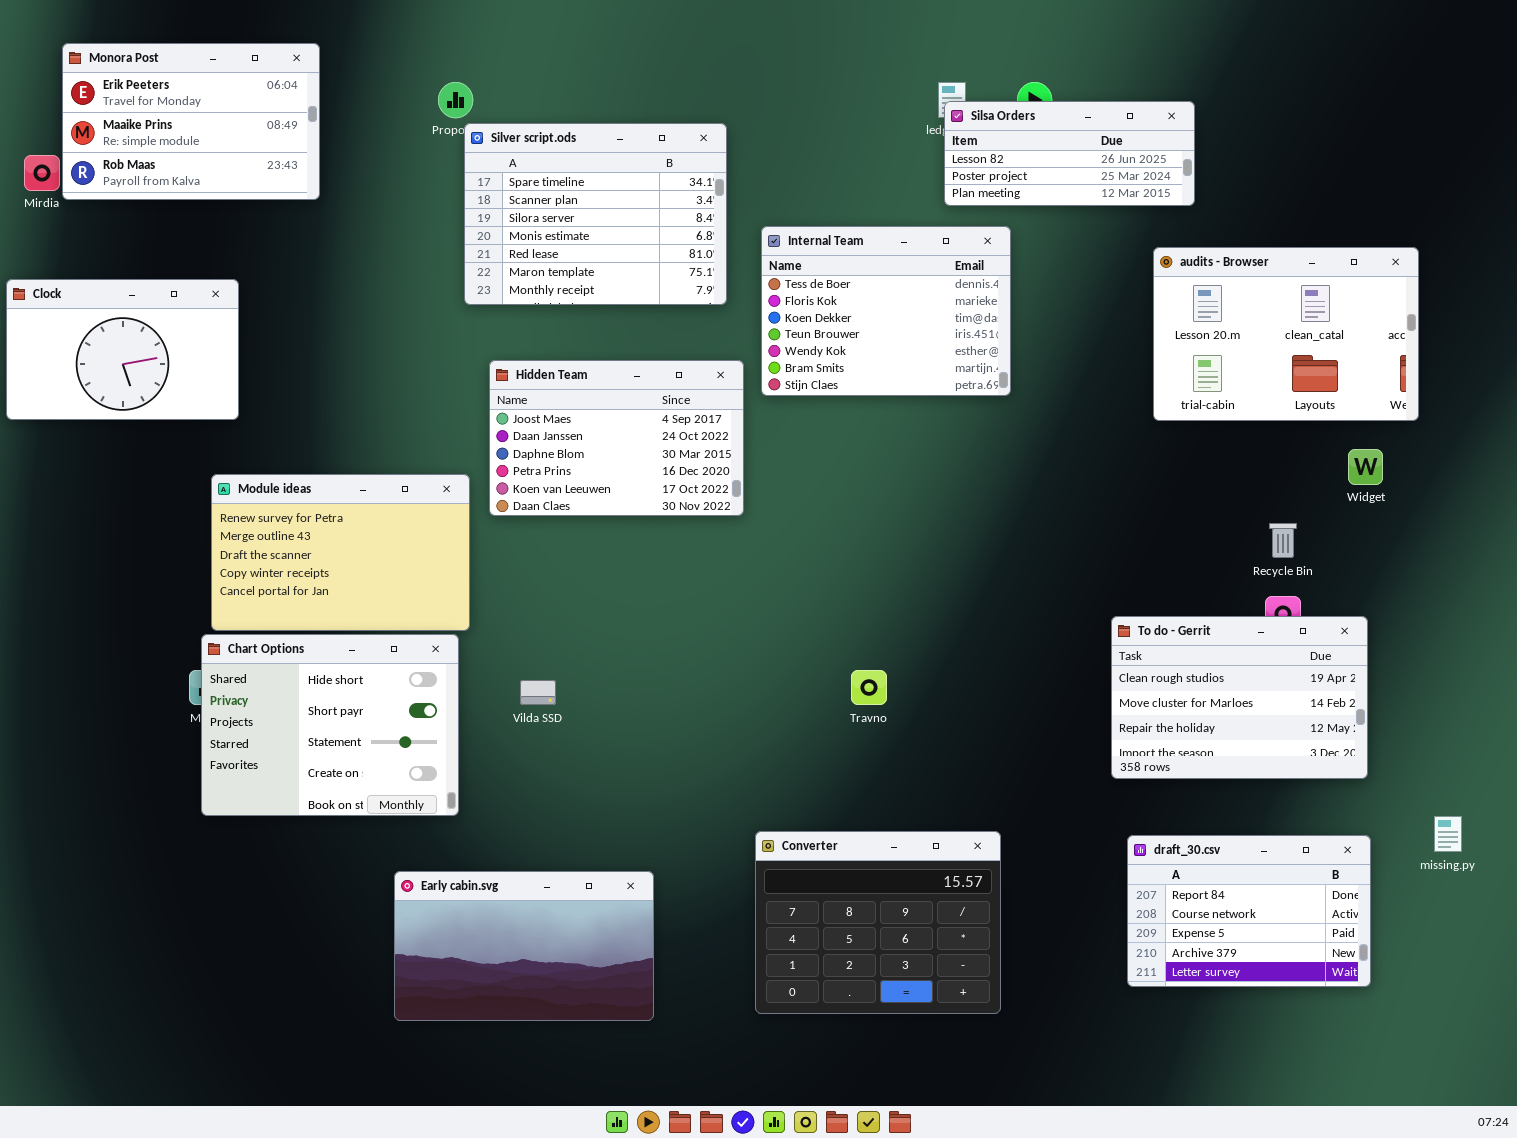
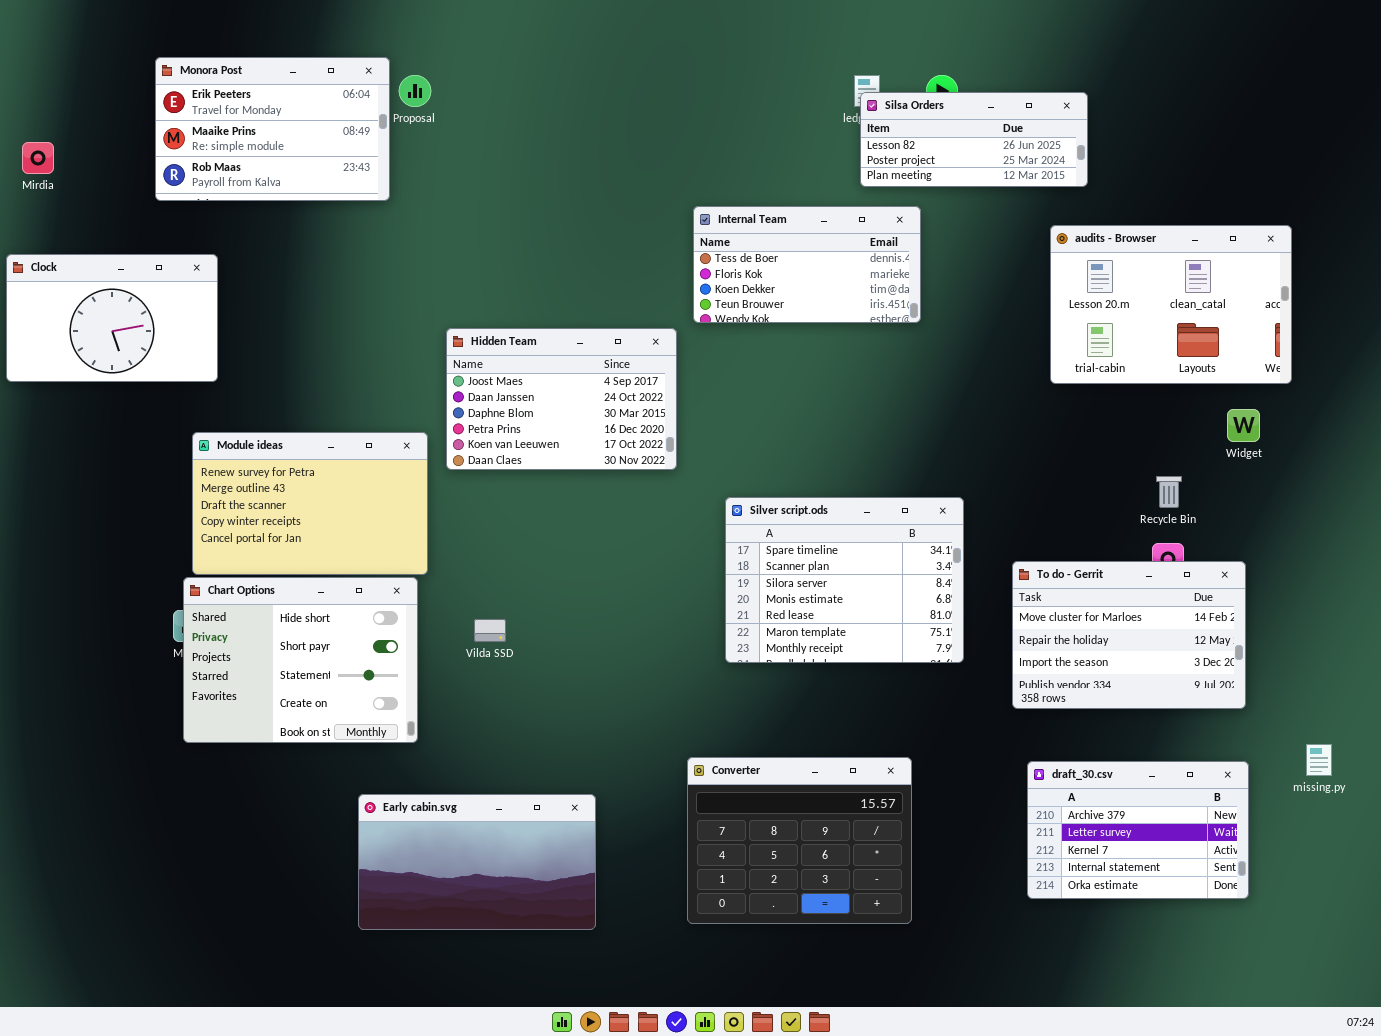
Monora Post: [62,43,320,200] -> [155,57,390,201], moved
Silver script.ods: [464,123,727,305] -> [725,497,964,663], moved
Internal Team: [761,226,1011,396] -> [693,206,921,323], resized
To do - Gerrit: [1111,616,1368,779] -> [1012,561,1246,709], scrolled down 1 row
draft_30.csv: [1127,835,1371,987] -> [1027,761,1249,899], scrolled down 3 rows

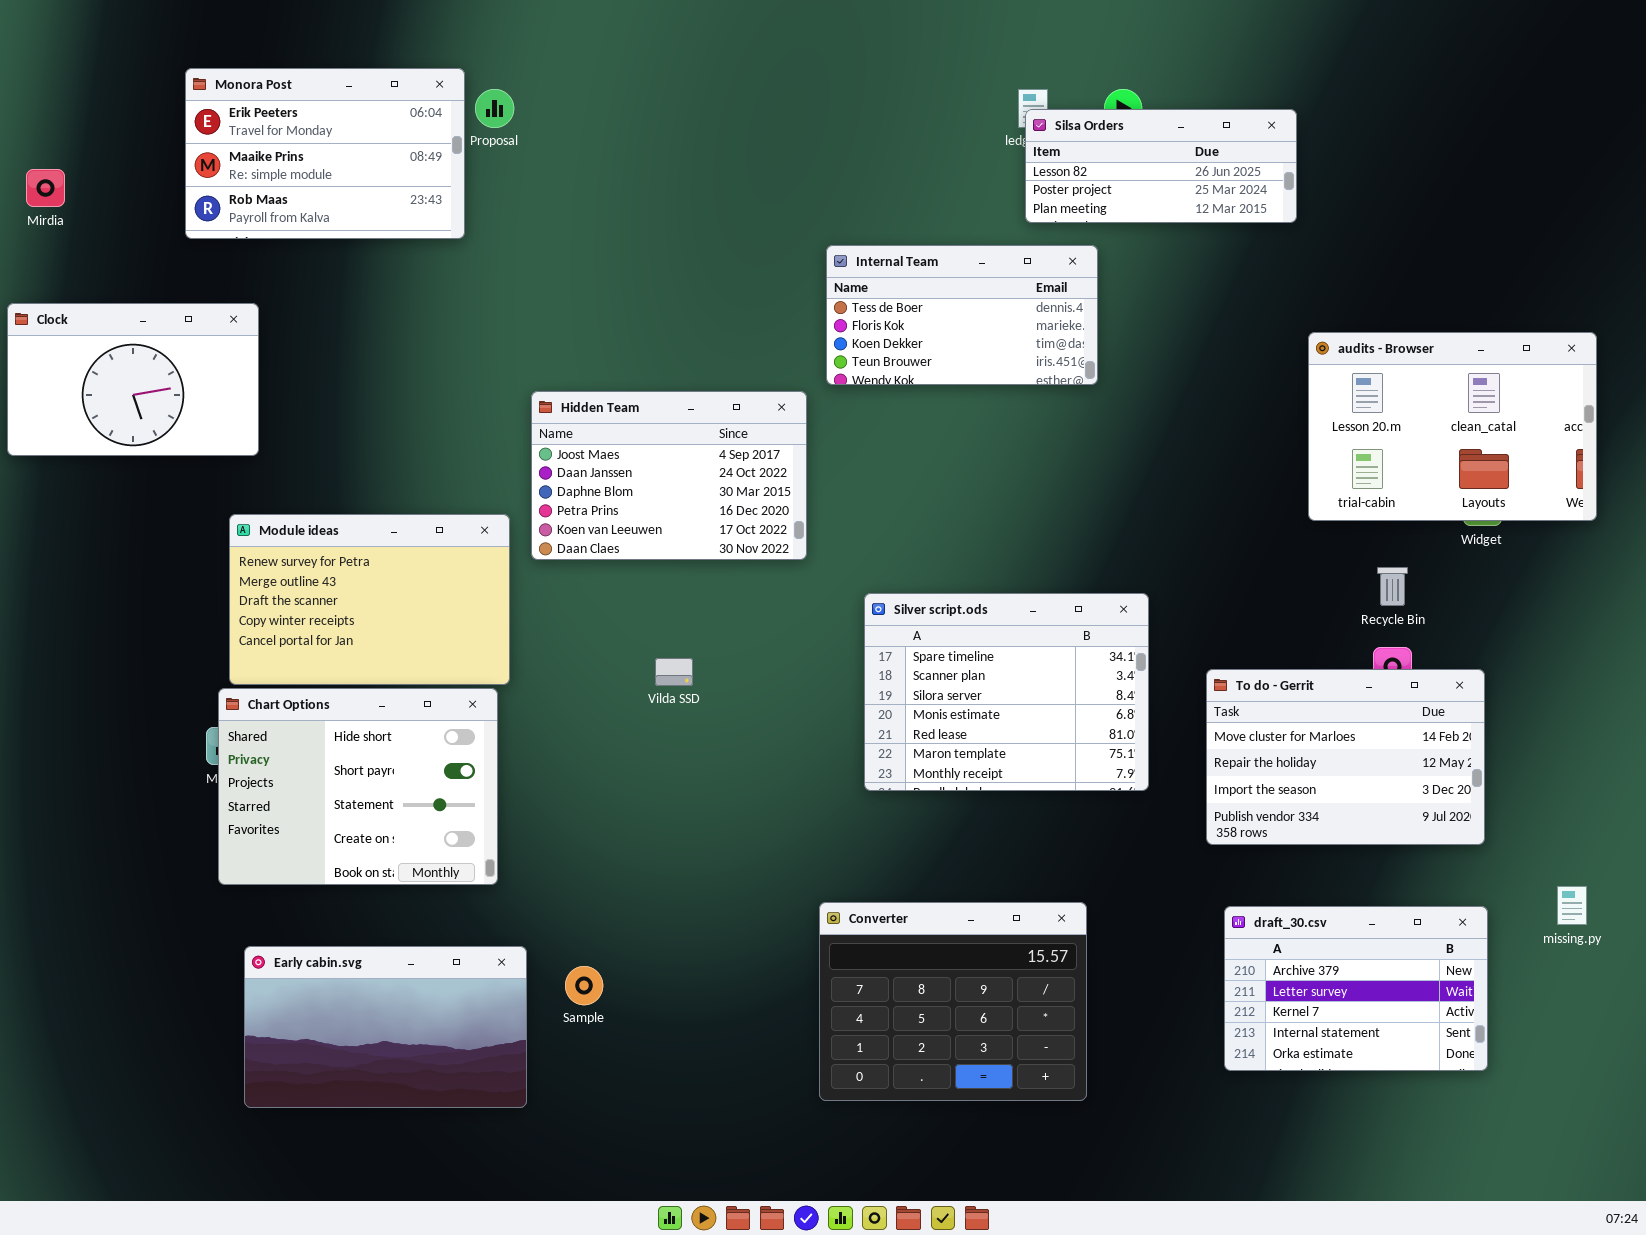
audits - Browser: [1050,225,1292,384] -> [1308,332,1597,521], moved
Vilda SSD: [474,619,506,642] -> [655,658,693,686], moved
Early cabin.svg: [358,794,596,930] -> [244,946,527,1108], moved

